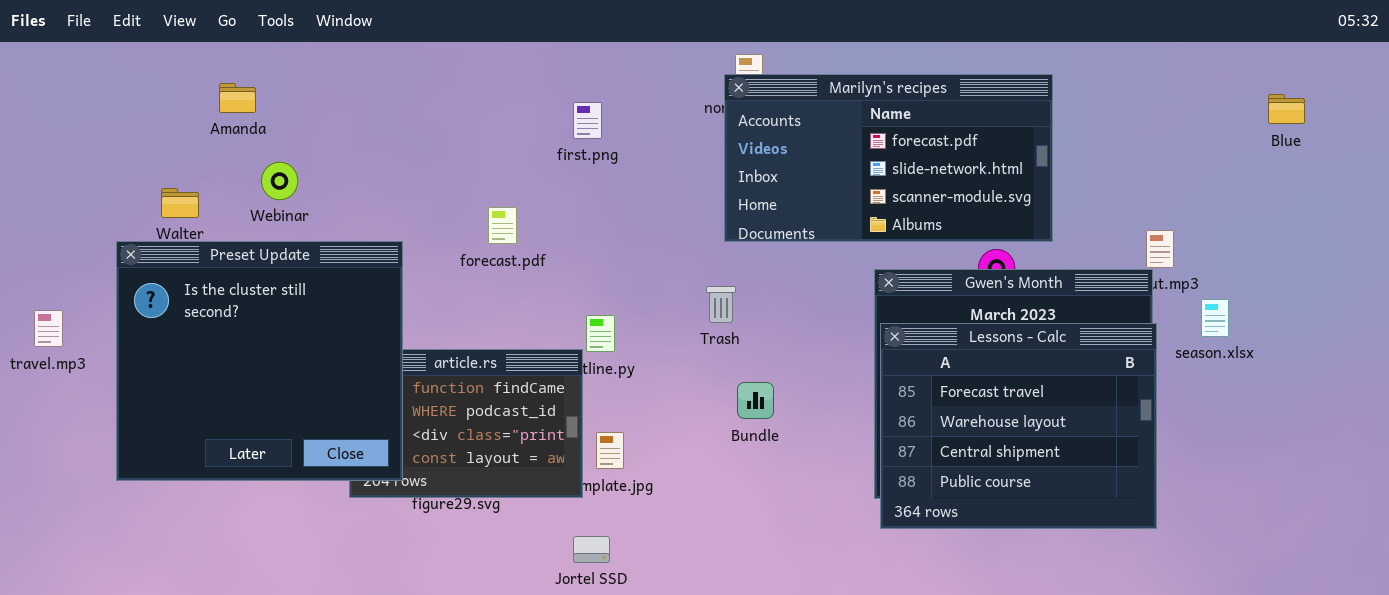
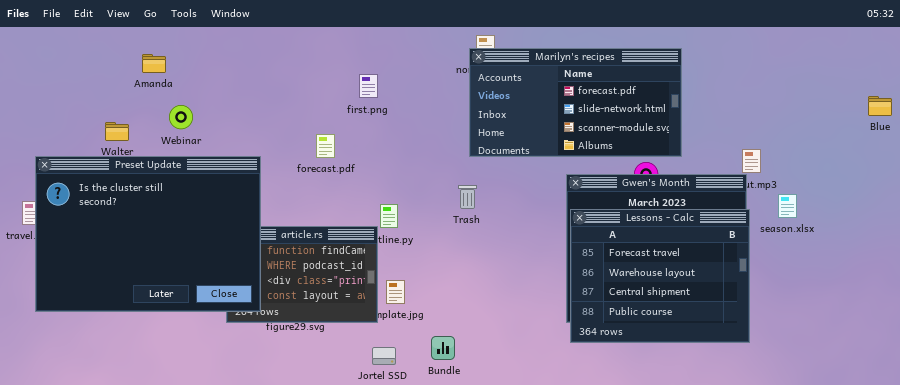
Blue: [1268,94,1305,124] -> [868,96,892,116], moved
first.png: [573,102,602,139] -> [359,74,378,98], moved
Preset Update: [116,241,403,481] -> [35,156,261,312], resized
Bundle: [737,382,774,419] -> [431,336,455,360], moved

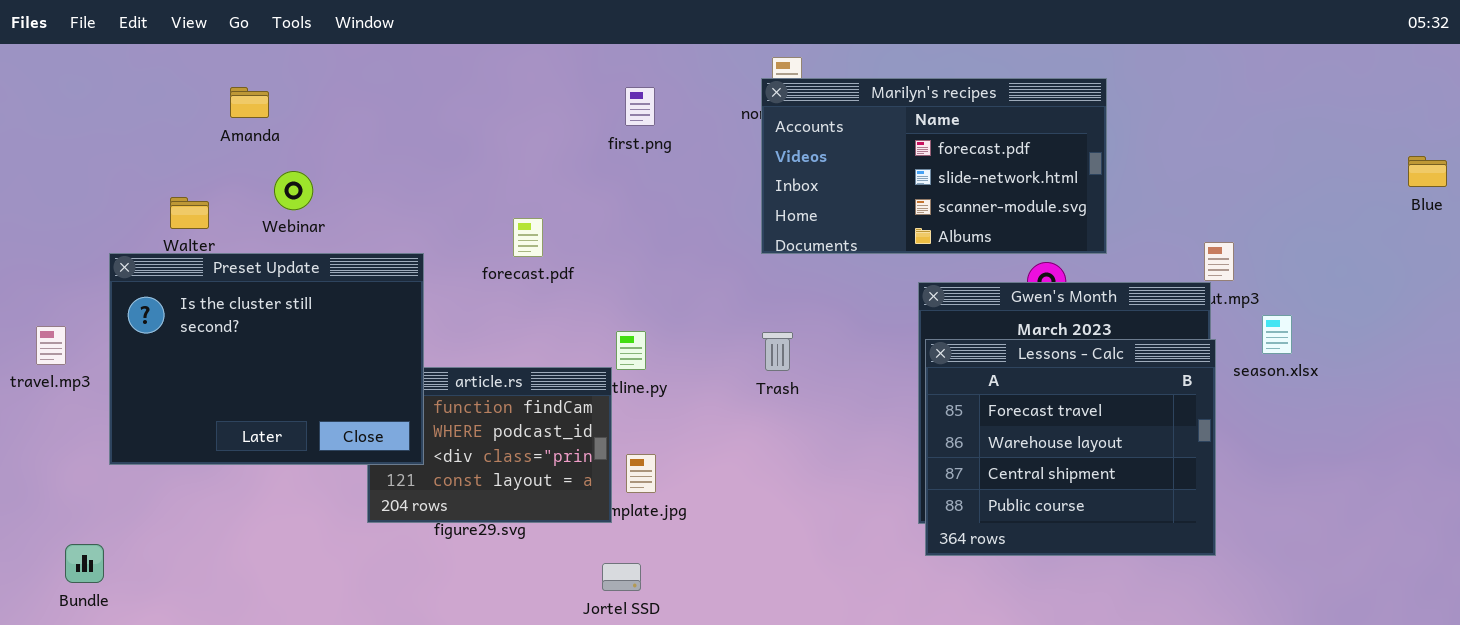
first.png: [359,74,378,98] -> [625,87,655,126], moved
Preset Update: [35,156,261,312] -> [109,253,424,465], resized
Trash: [458,185,477,209] -> [762,332,793,371], moved
Bundle: [431,336,455,360] -> [65,544,104,583], moved

